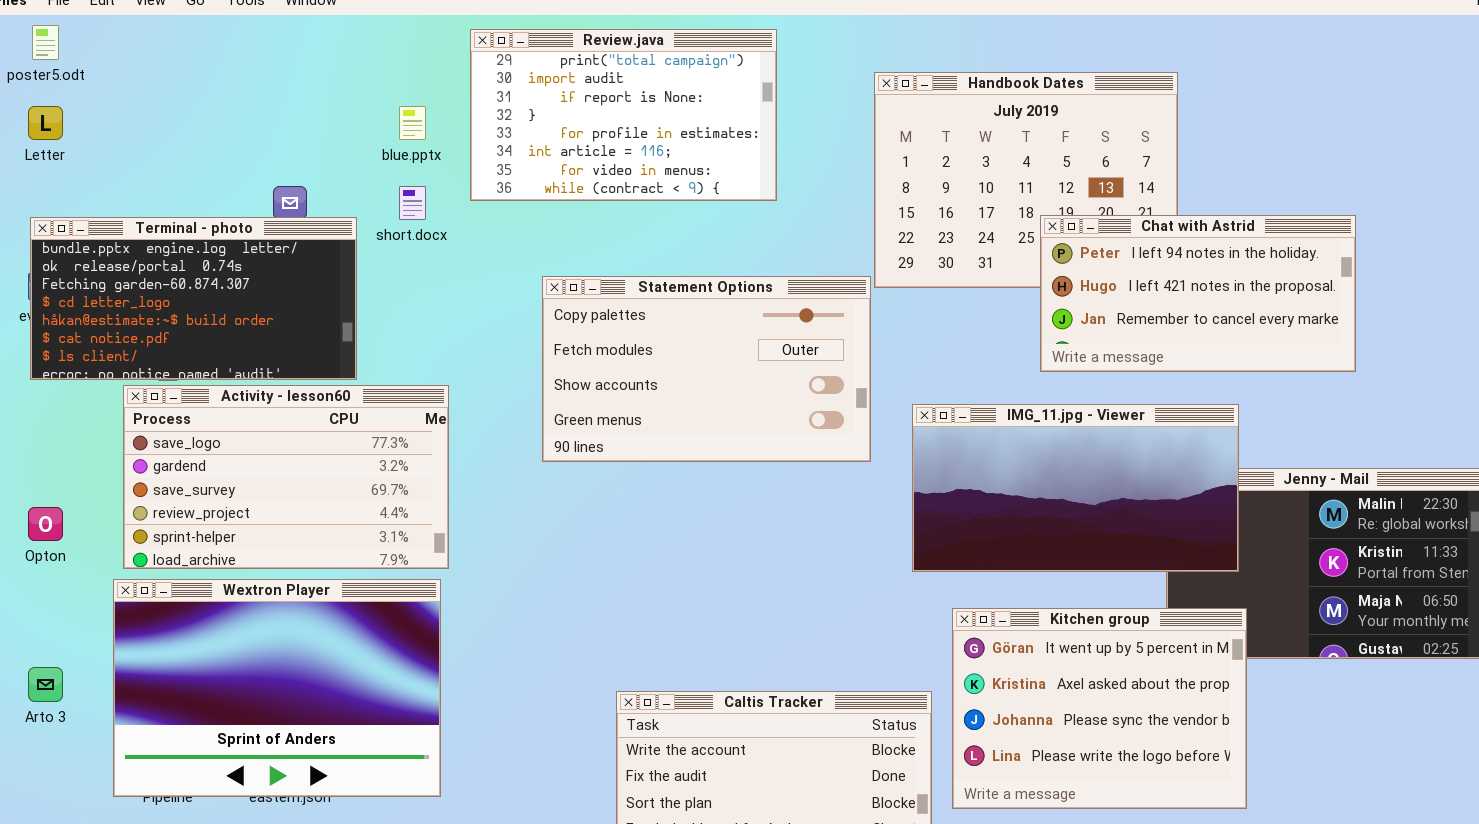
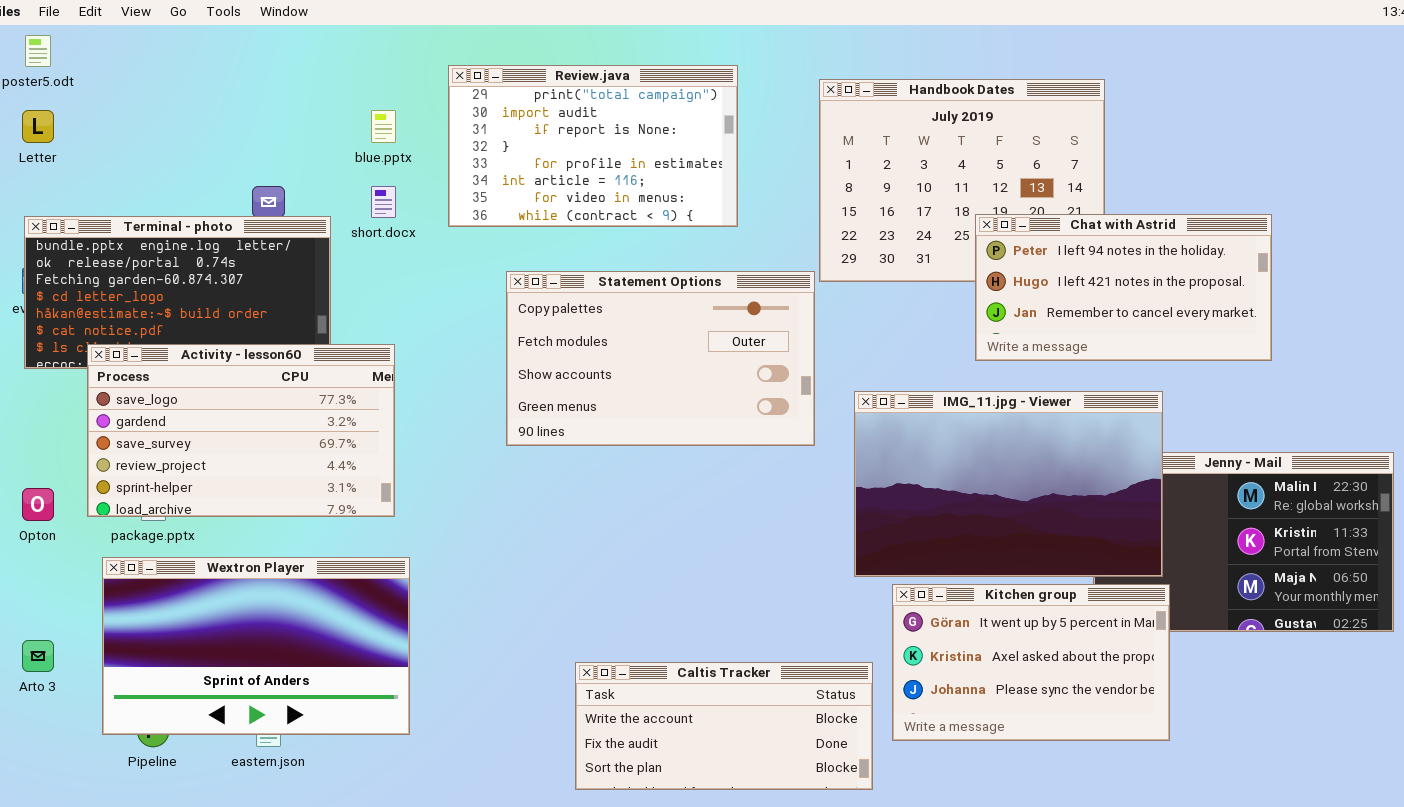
Review.java: [470,29,777,201] -> [448,65,738,227], moved
Activity - lesson60: [123,385,449,569] -> [87,344,395,517], moved
IMG_11.jpg - Viewer: [912,404,1239,572] -> [854,391,1163,577], resized
Wextron Player: [113,579,441,797] -> [102,557,410,735], resized
Kitchen group: [952,608,1247,809] -> [892,584,1170,741], resized

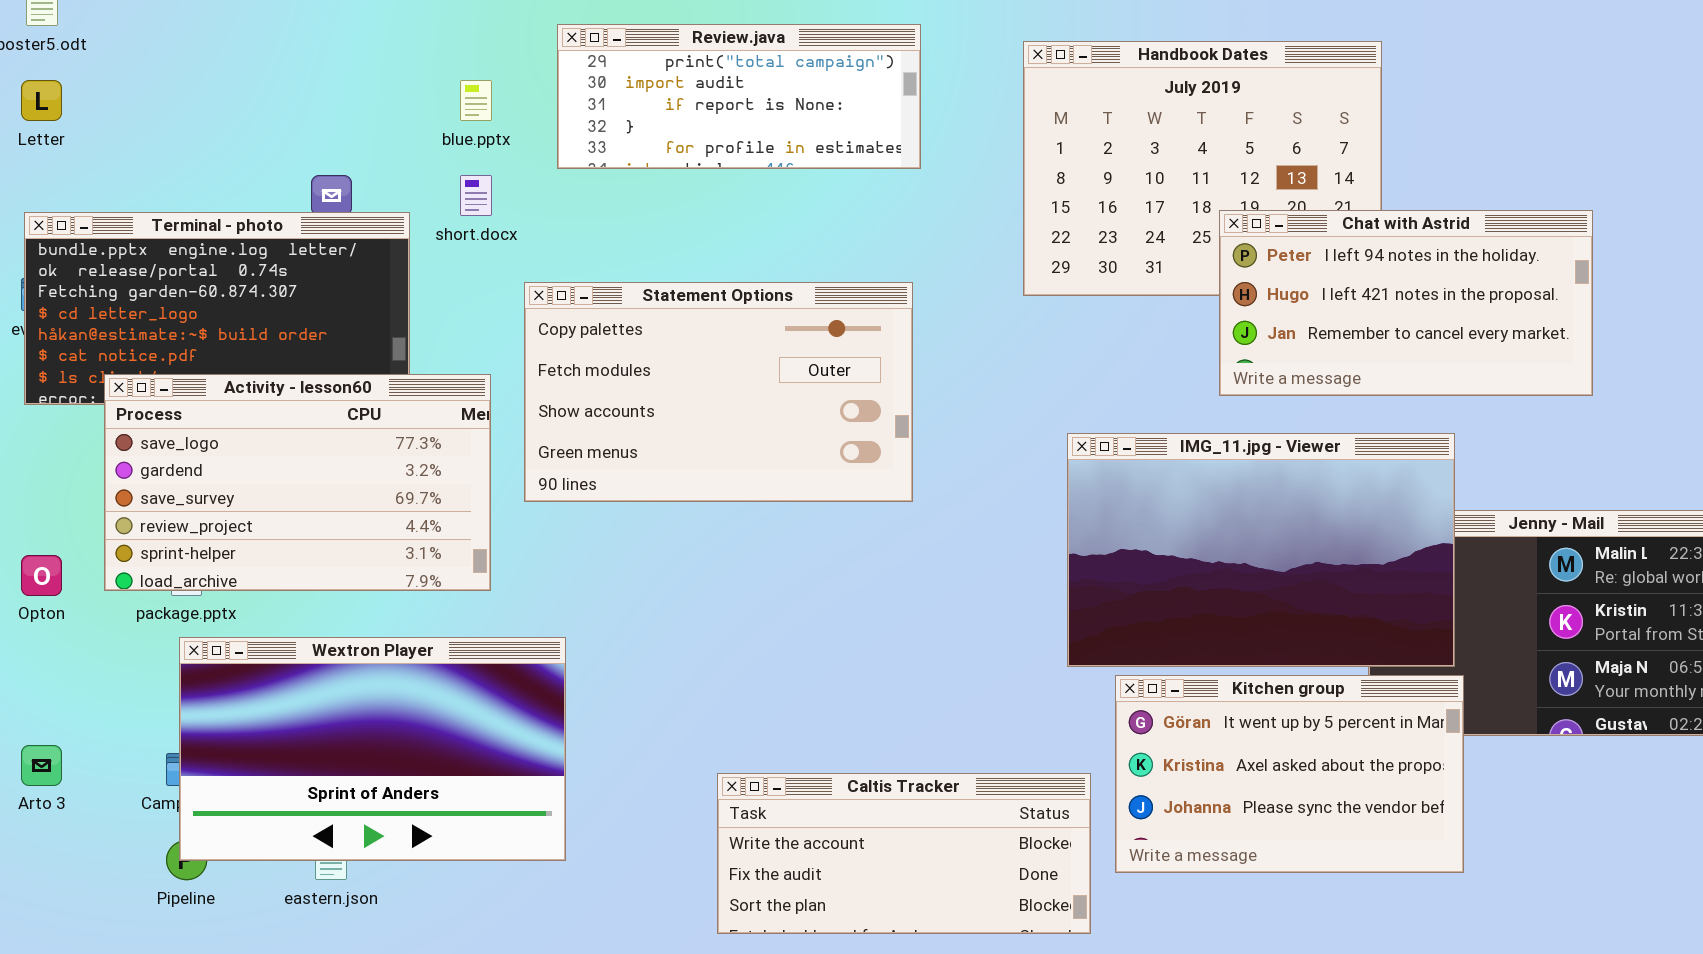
Review.java: [448,65,738,227] -> [557,24,921,169], resized
Statement Options: [506,271,815,446] -> [524,282,913,502], moved
Wextron Player: [102,557,410,735] -> [179,637,566,861], moved

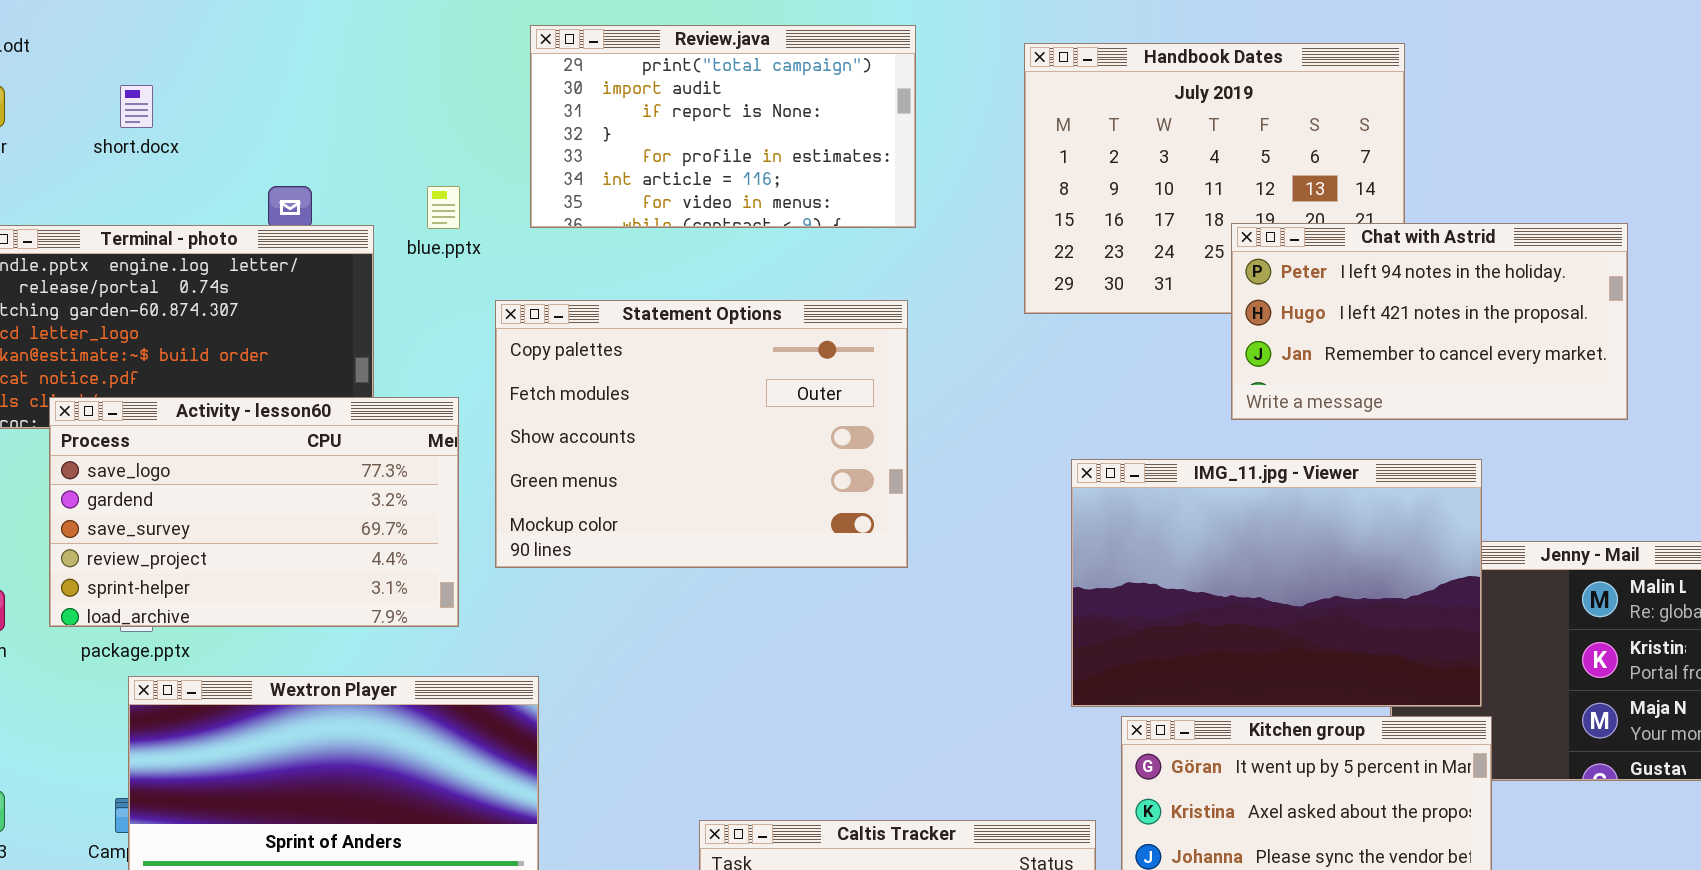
Review.java: [557,24,921,169] -> [530,25,916,228], resized
blue.pptx: [460,80,492,121] -> [427,186,460,229], moved
short.docx: [460,175,492,216] -> [120,85,153,128], moved
Statement Options: [524,282,913,502] -> [495,300,908,568], resized

